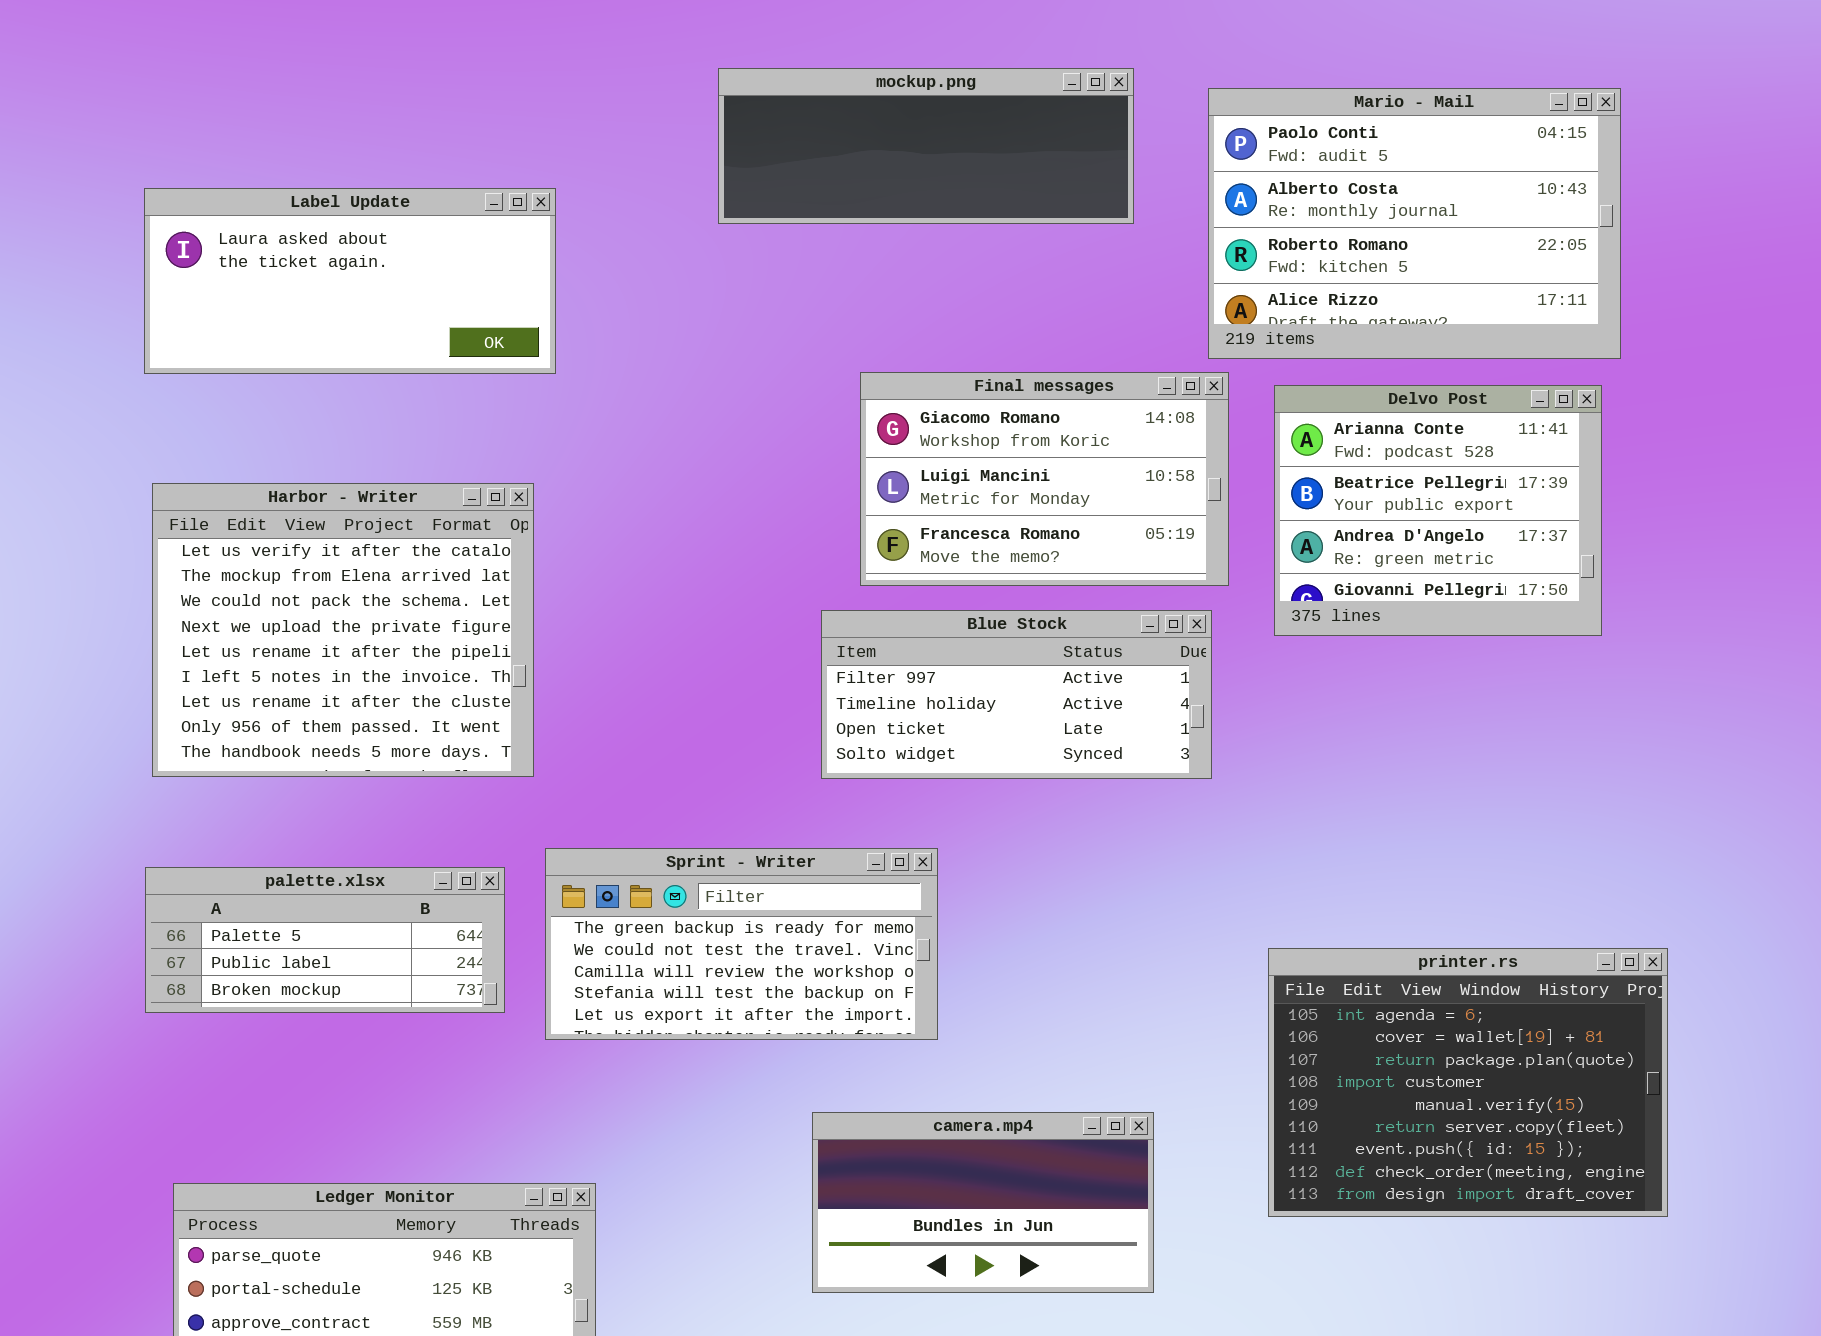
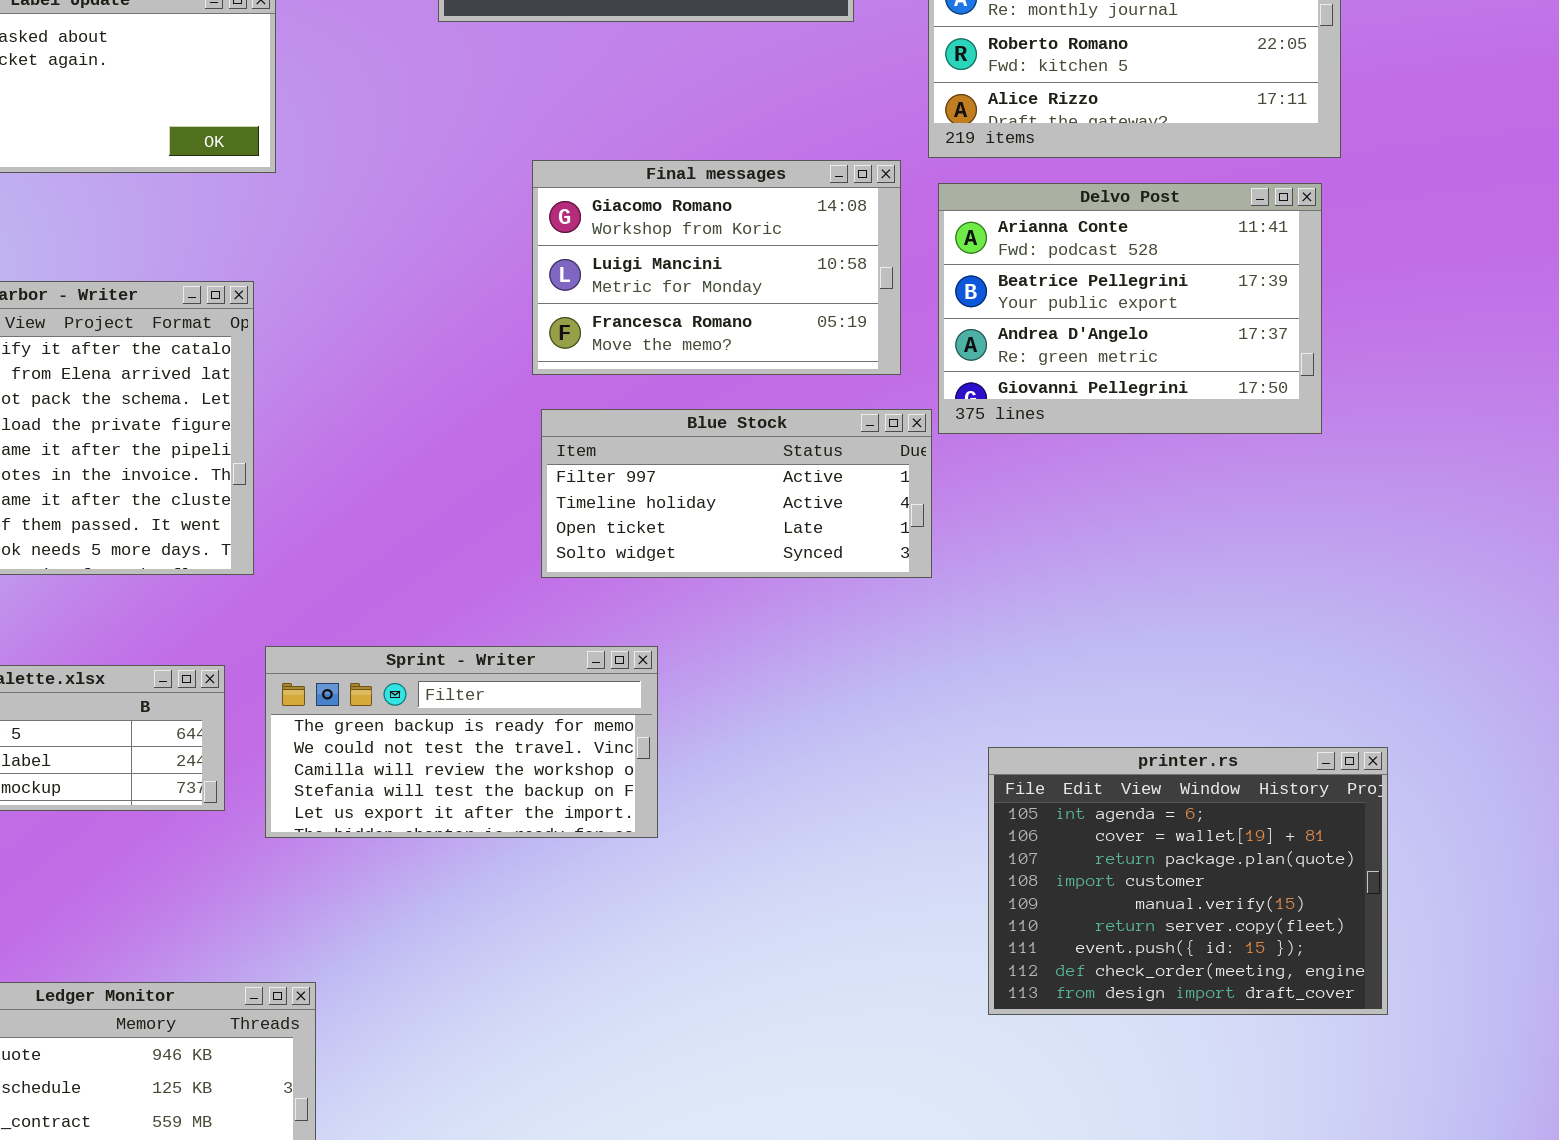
Final messages: [860,372,1229,586] -> [532,160,901,375], moved
Delvo Post: [1274,385,1602,636] -> [938,183,1322,434], resized
camera.mp4: [812,1112,1154,1293] -> none, closed

